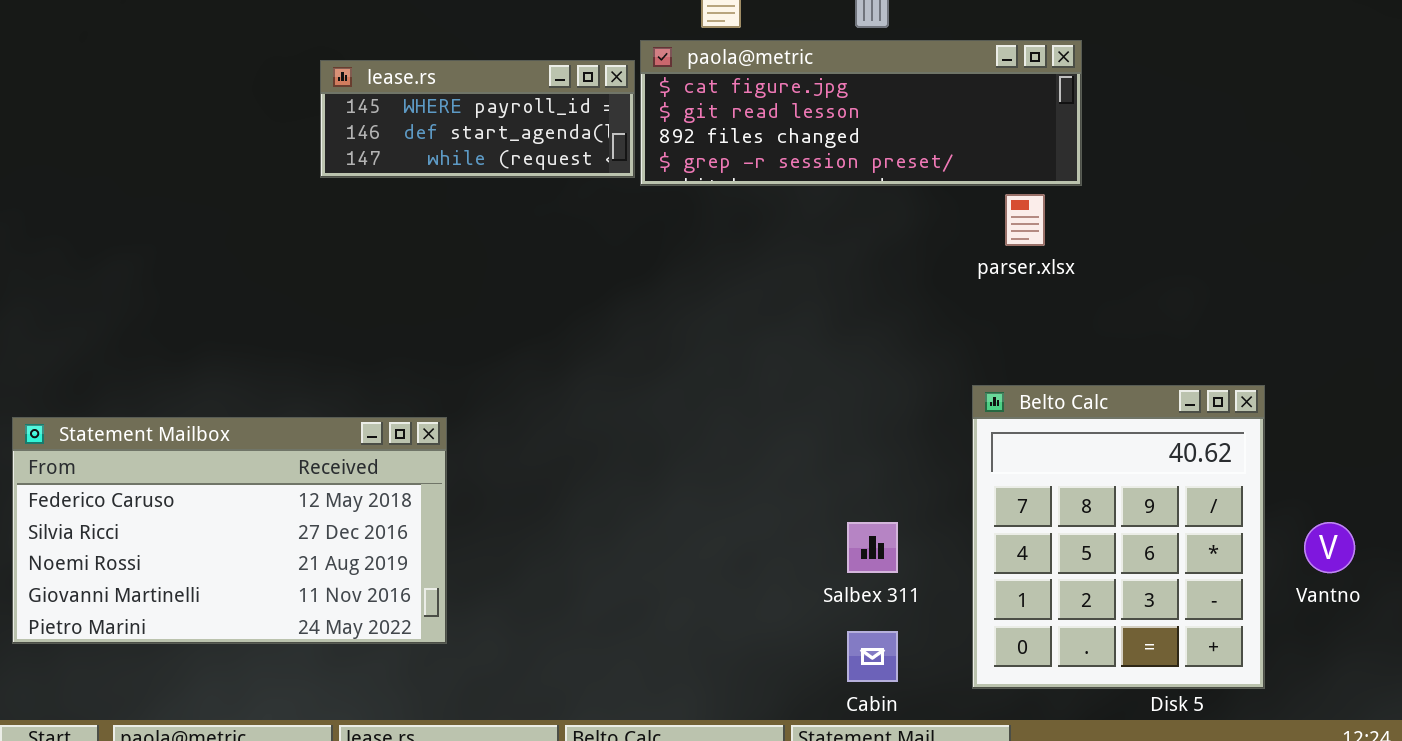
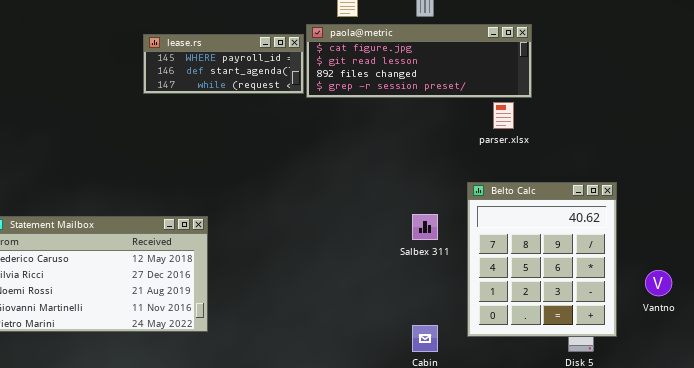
Belto Calc: [972,385,1265,689] -> [467,182,617,337], moved
Salbex 311: [847,522,898,573] -> [412,214,438,240], moved

